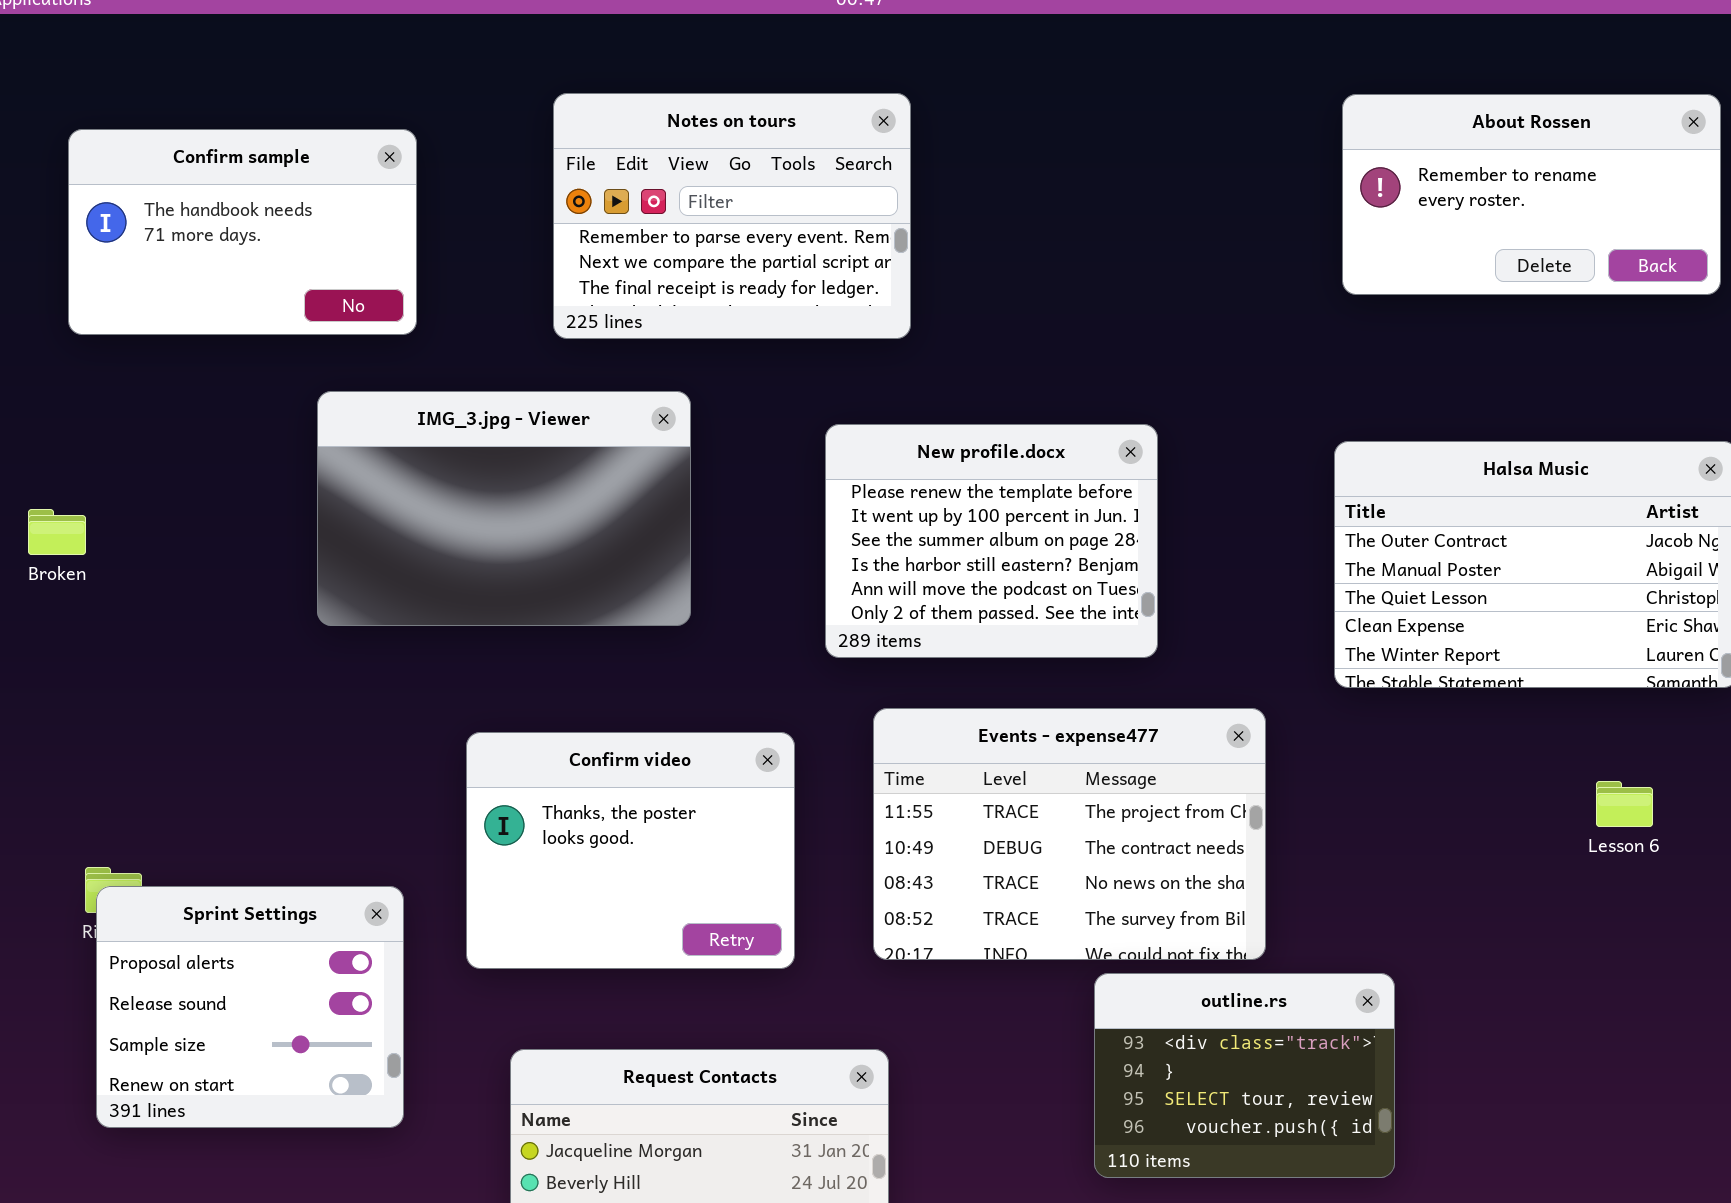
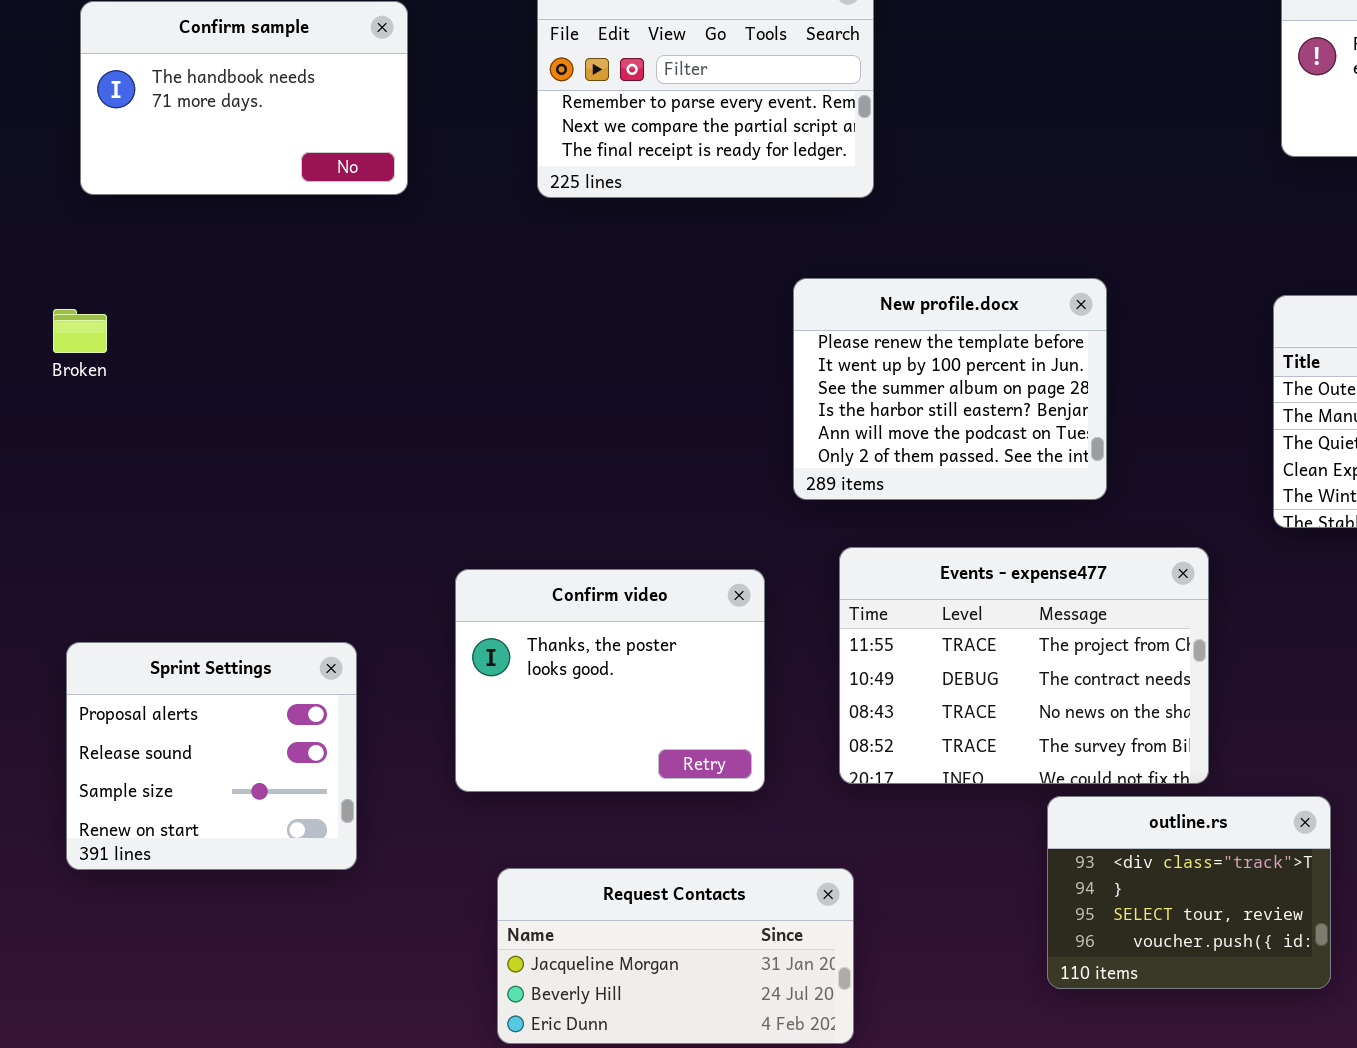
IMG_3.jpg - Viewer: [317,391,691,626] -> none, closed
Broken: [28,509,86,555] -> [53,309,107,353], moved
Sprint Settings: [96,886,404,1128] -> [66,642,357,870], moved

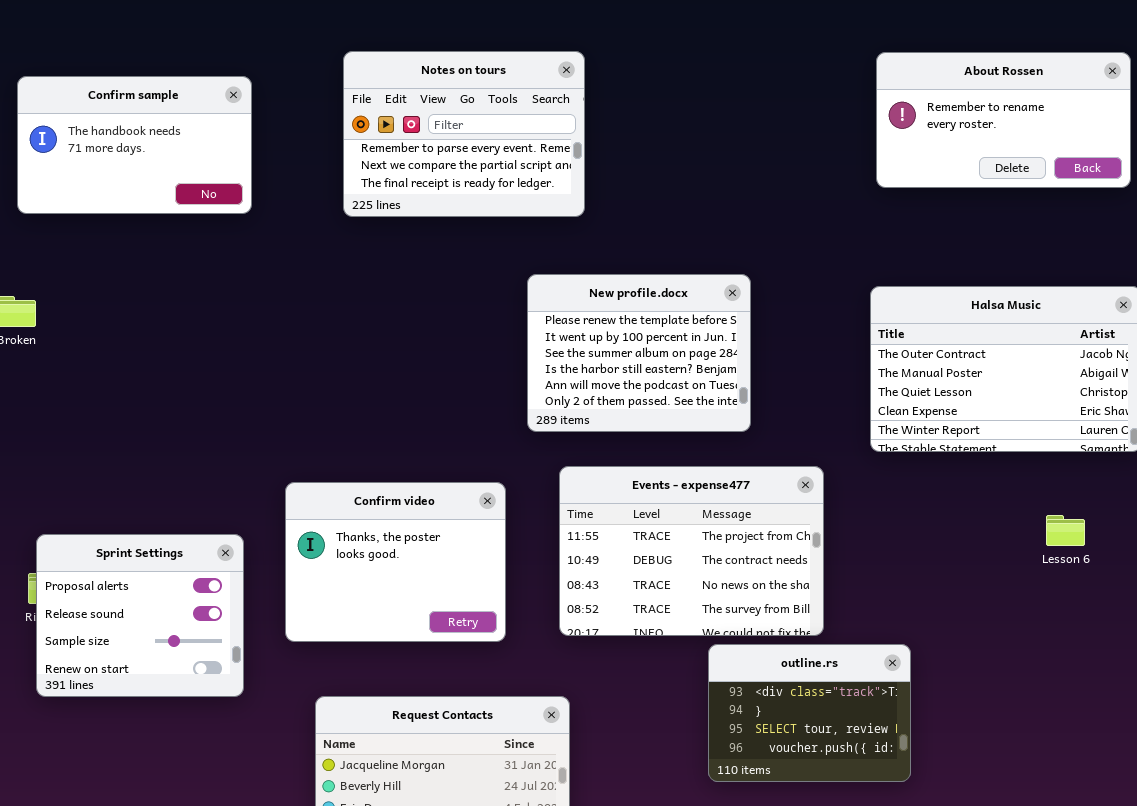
Sprint Settings: [66,642,357,870] -> [36,534,244,697], moved

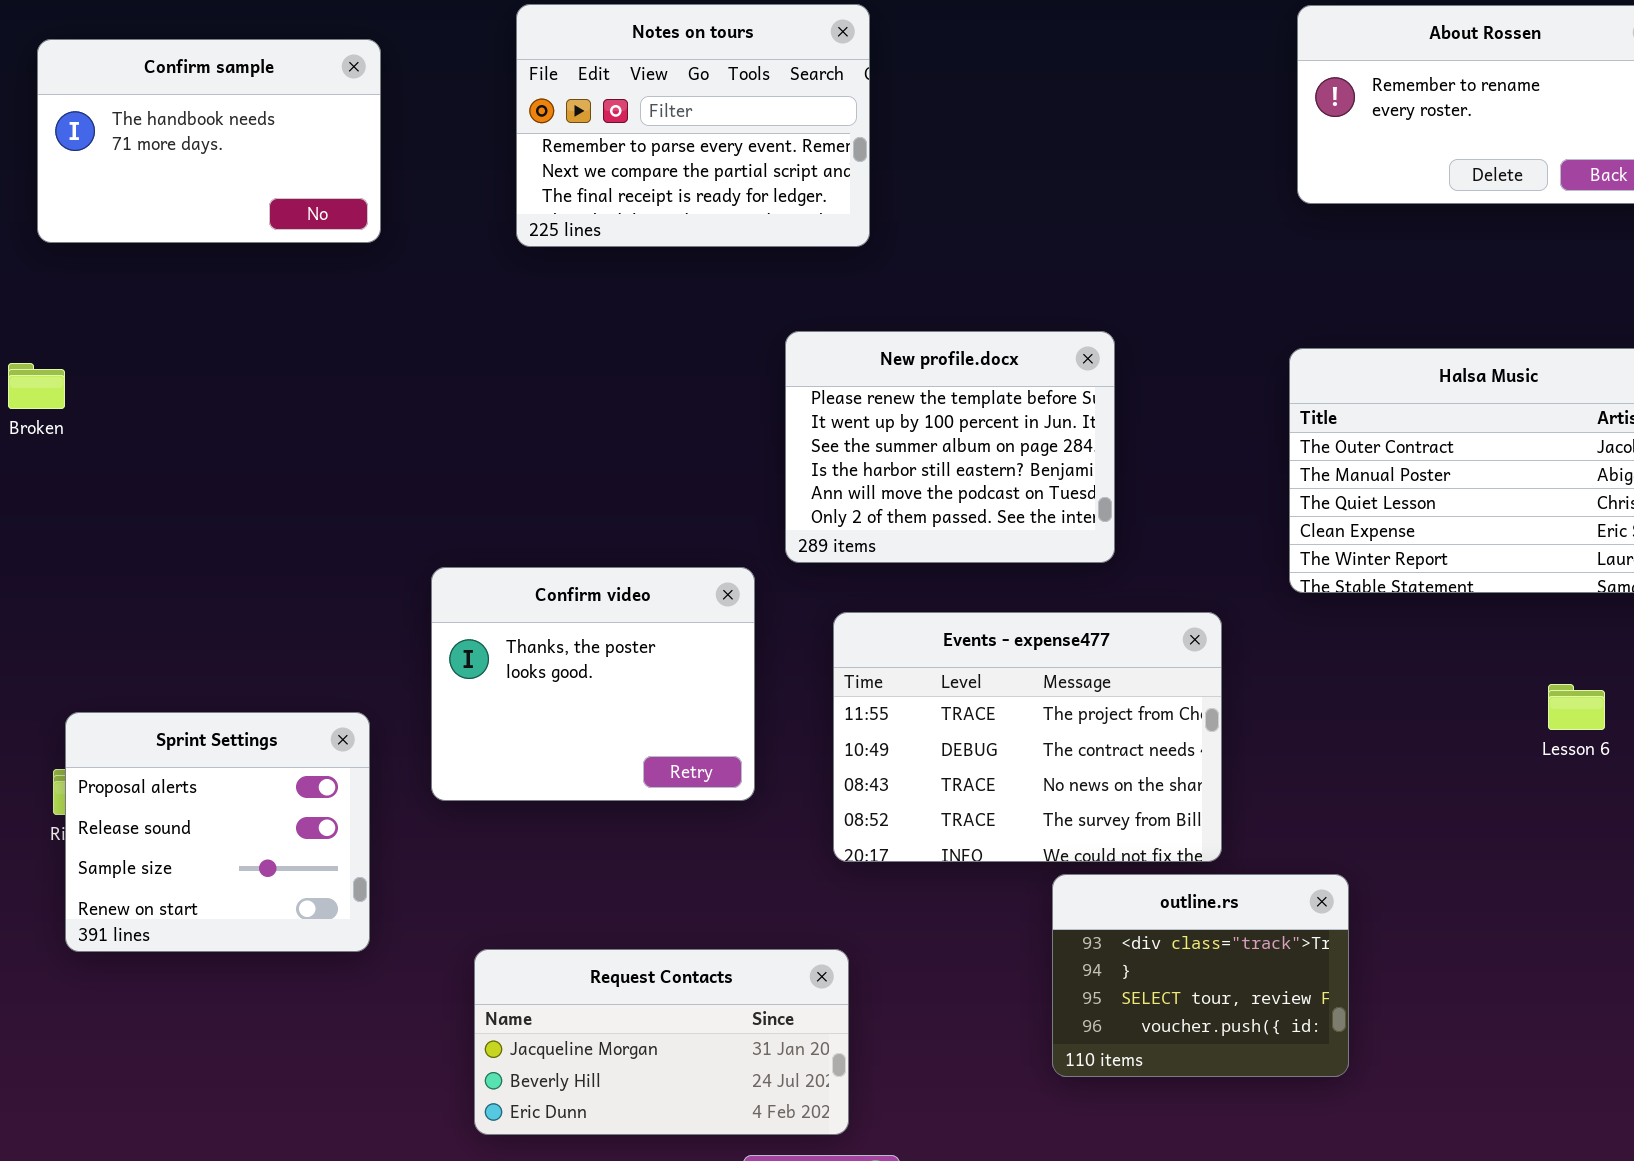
Confirm video: [285,482,506,642] -> [431,567,755,801], moved

